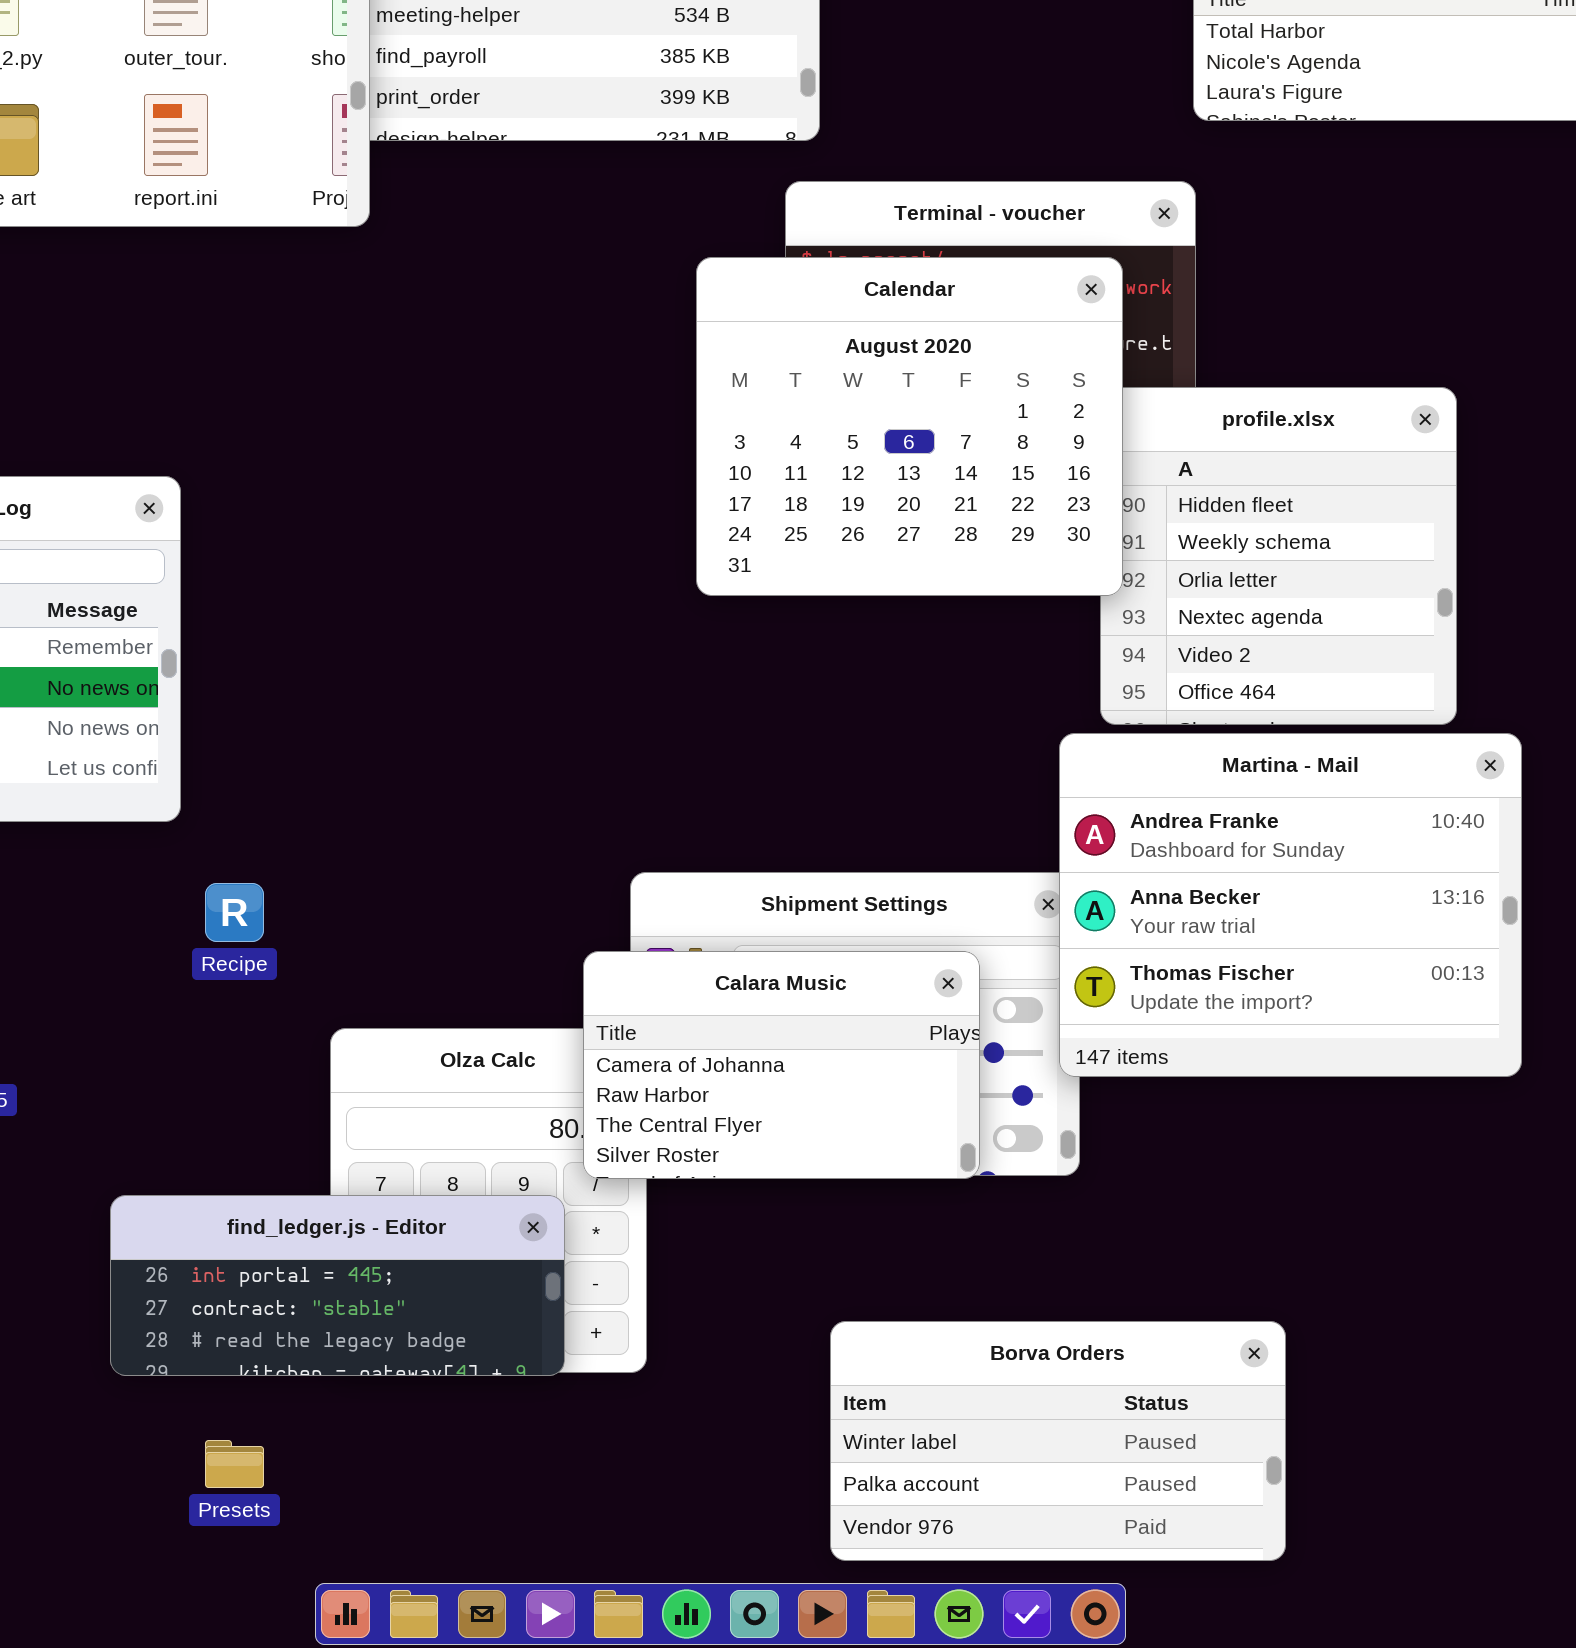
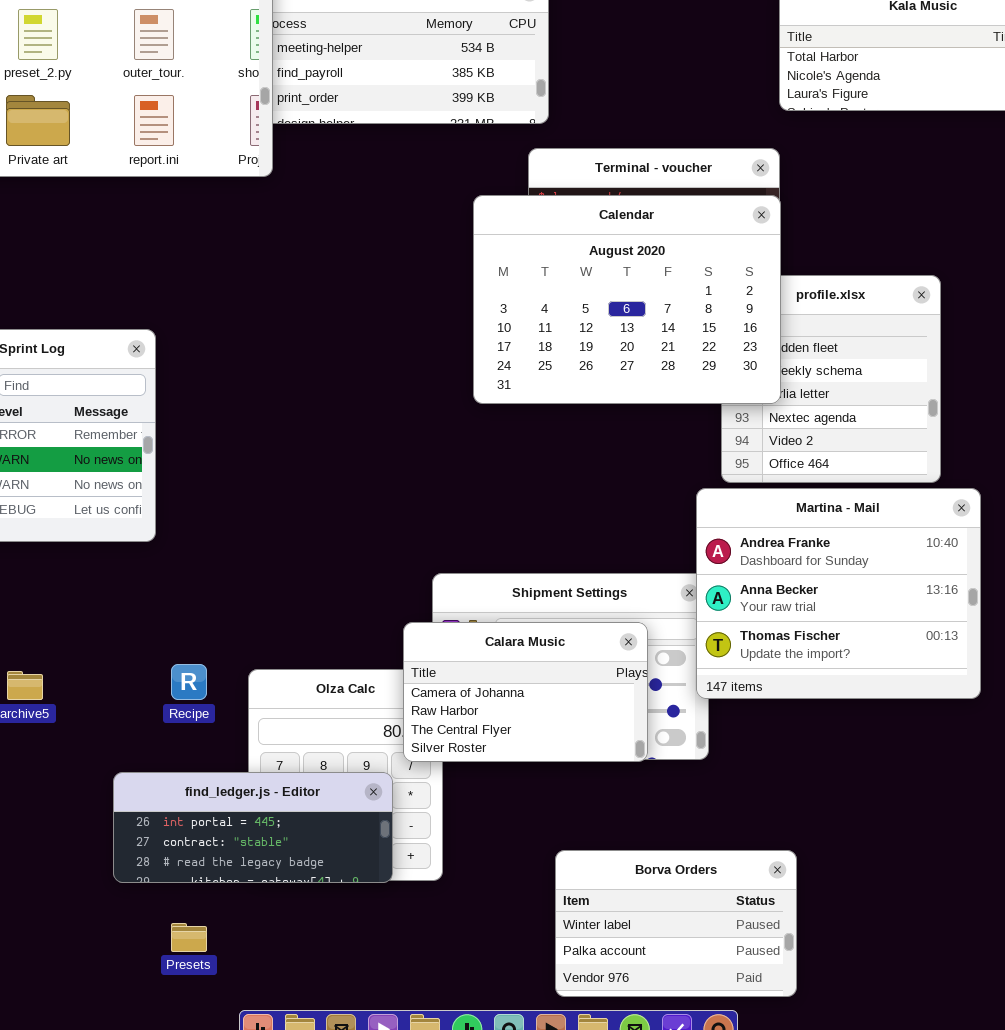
Calendar: [696,257,1123,596] -> [473,195,781,404], resized
Recipe: [205,883,264,942] -> [171,664,207,700], moved
Borva Orders: [830,1321,1286,1561] -> [555,850,797,997], resized

